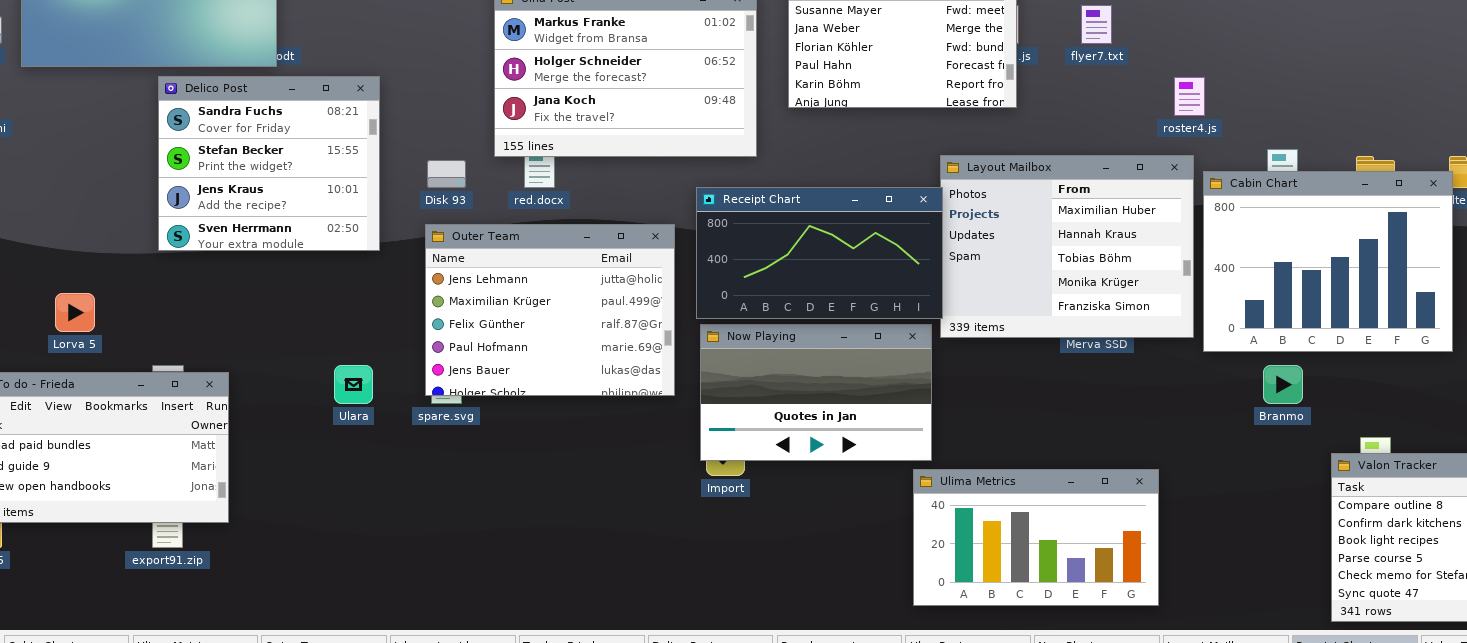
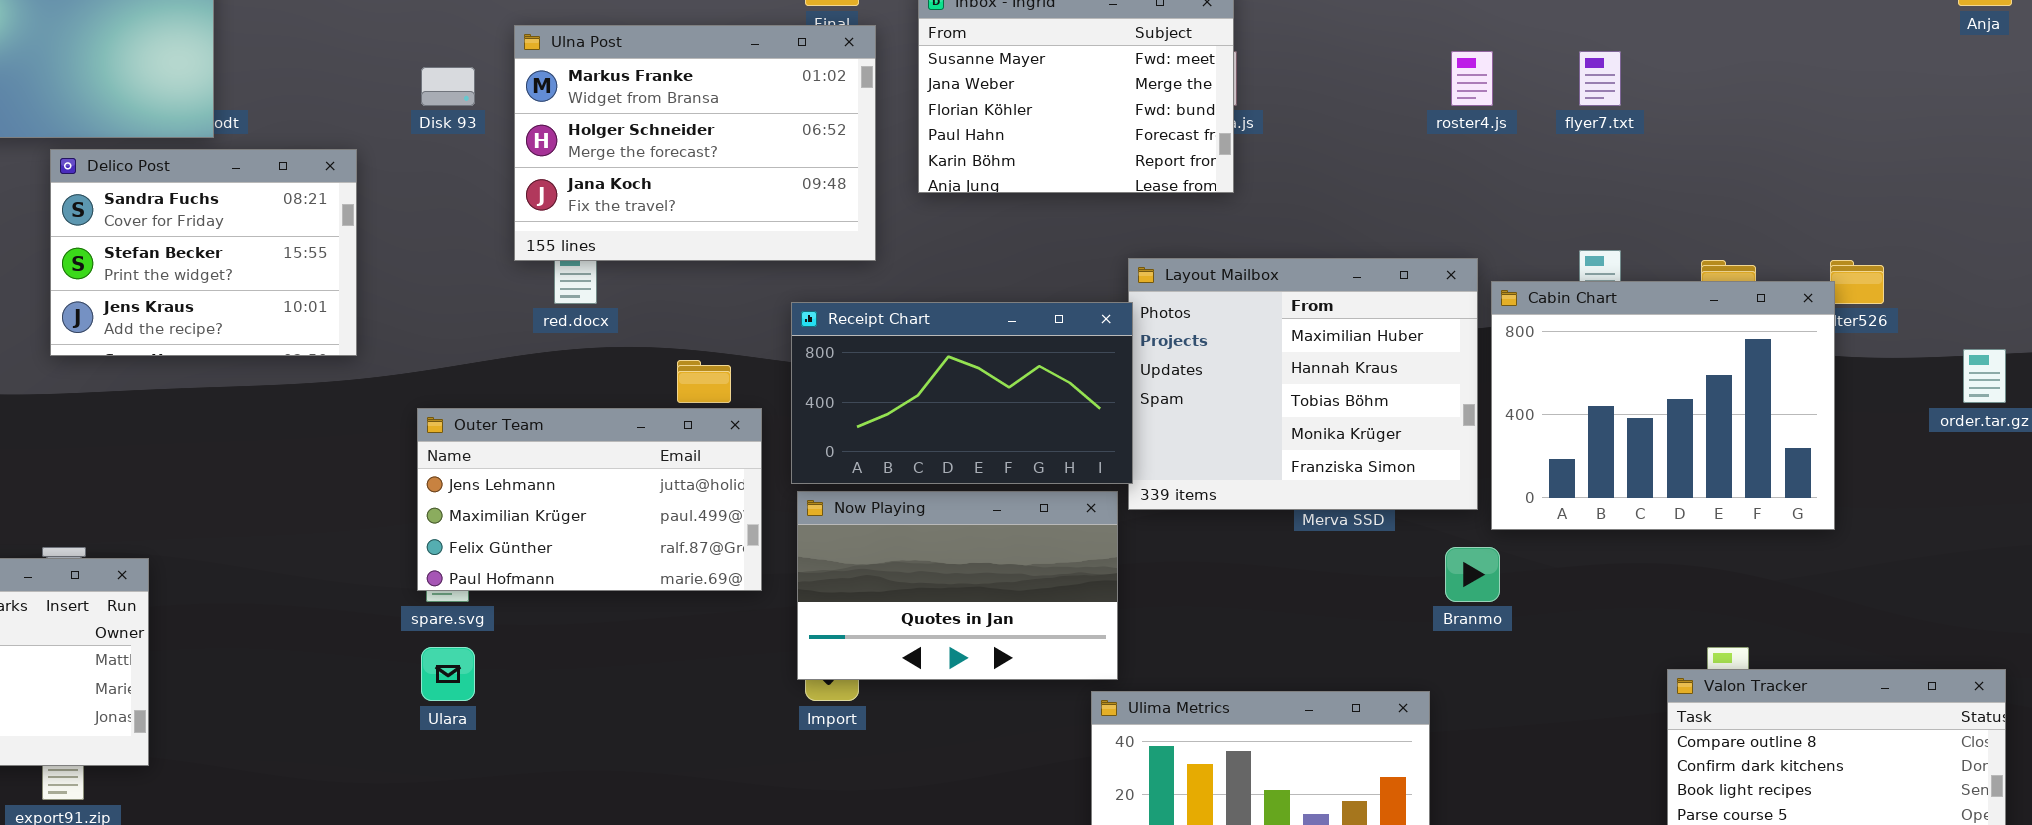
flyer7.txt: [1081,5,1112,44] -> [1579,51,1621,106], moved
Delico Post: [158,76,380,251] -> [50,149,357,356], resized
roster4.js: [1174,77,1205,116] -> [1451,51,1493,106], moved
Disk 93: [427,160,466,188] -> [421,67,475,106], moved
Outer Team: [425,224,675,396] -> [417,408,762,591], resized
Ulara: [334,365,373,404] -> [421,647,475,701], moved
Branmo: [1263,365,1303,404] -> [1445,547,1500,602], moved

